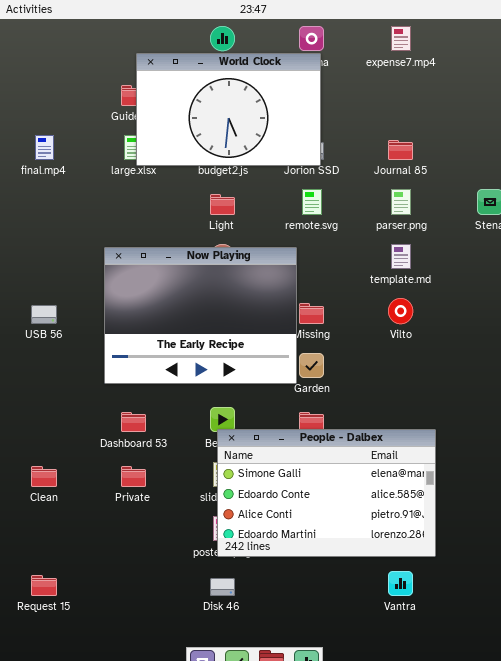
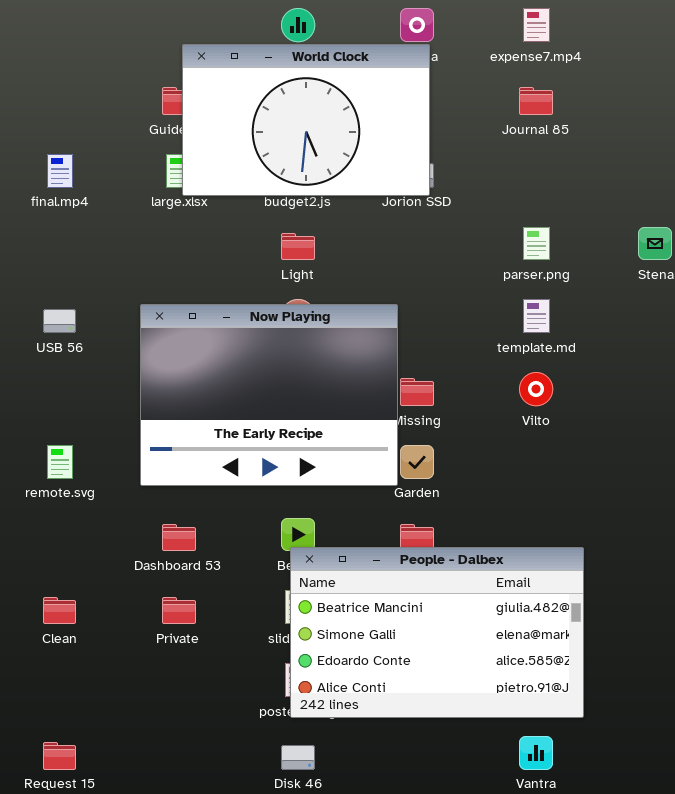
Journal 85: [388,140,413,160] -> [519,87,553,115], moved
remote.svg: [302,189,322,215] -> [47,445,73,479], moved
USB 56: [31,305,57,324] -> [43,309,76,333], moved
People - Dalbex: [217,429,436,557] -> [290,547,584,718], scrolled up 1 row

